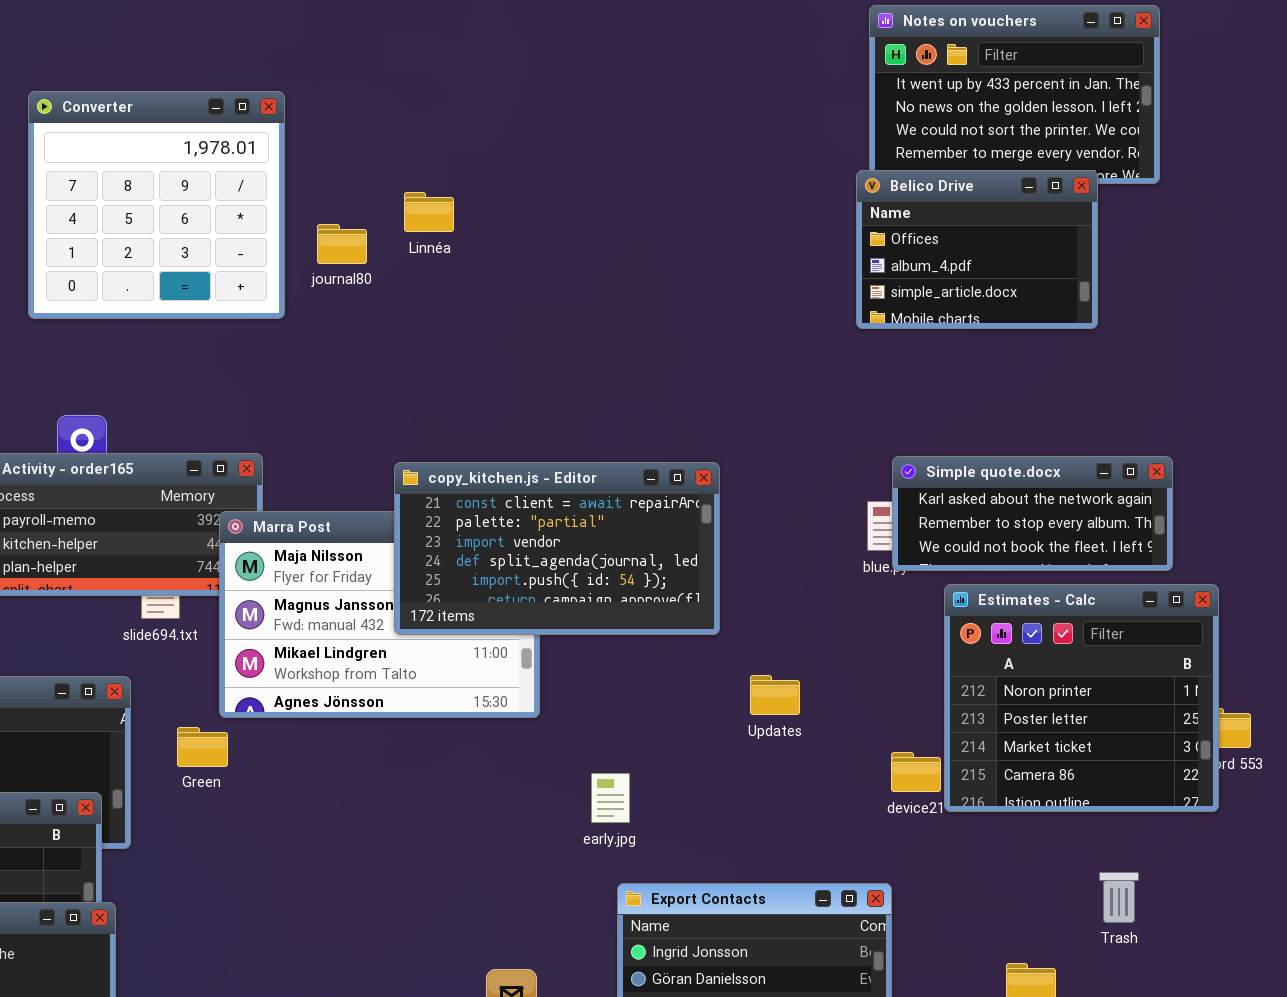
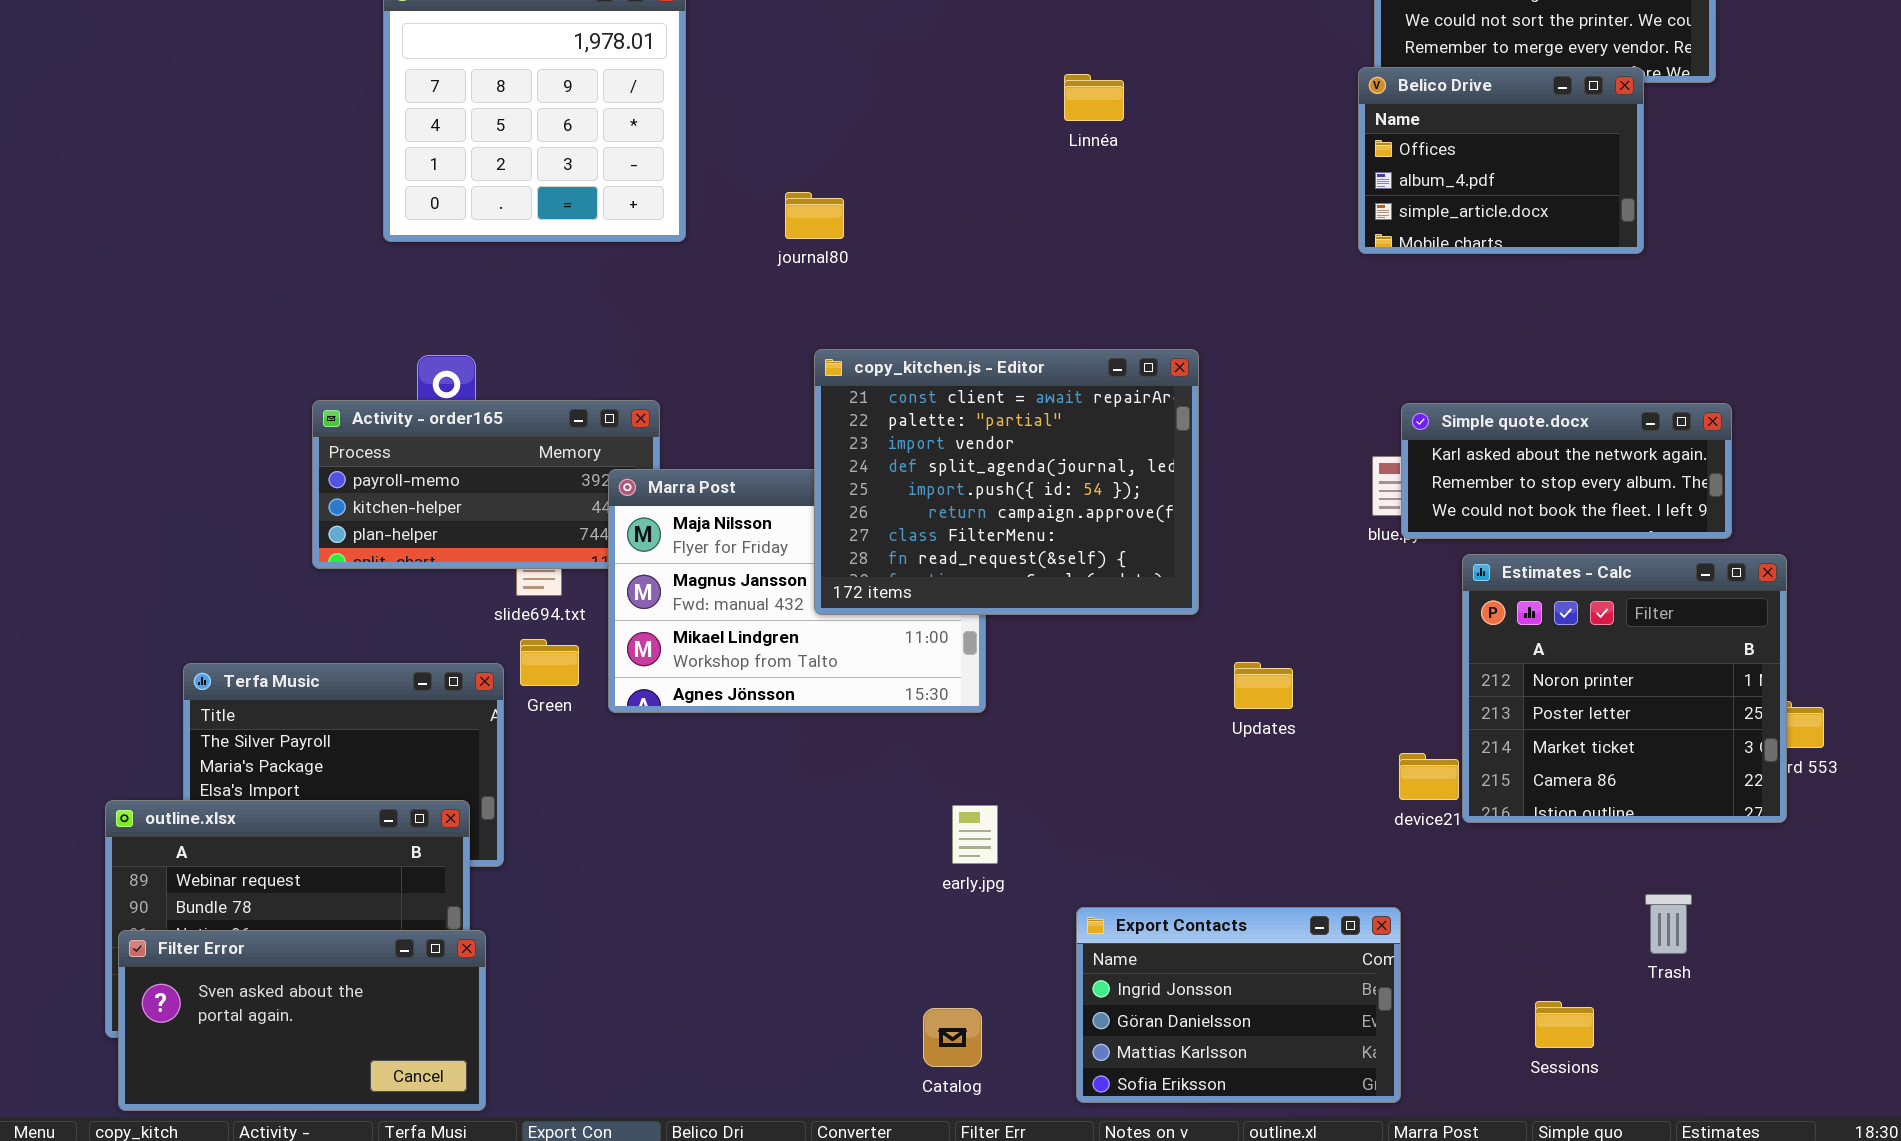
Linnéa: [404,192,454,232] -> [1064,74,1124,121], moved
journal80: [317,224,367,264] -> [785,192,844,239], moved
copy_kitchen.js - Editor: [394,462,720,635] -> [814,349,1199,615], resized
Green: [177,727,228,767] -> [520,639,579,686], moved
early.jpg: [591,773,630,823] -> [952,805,998,864], moved

